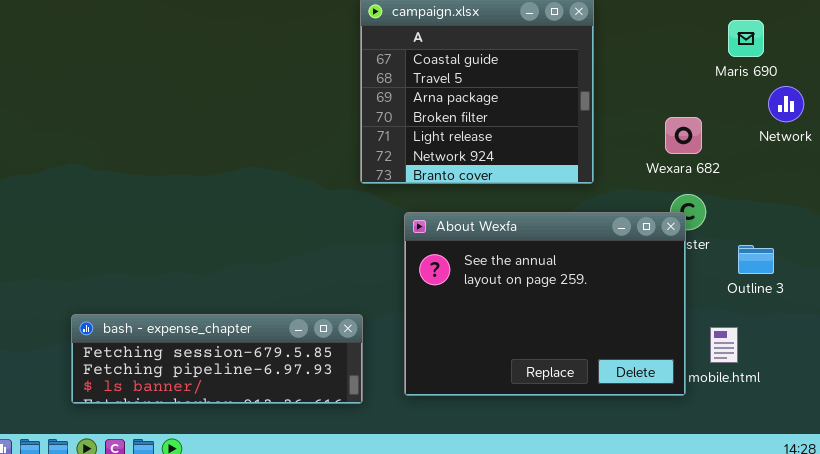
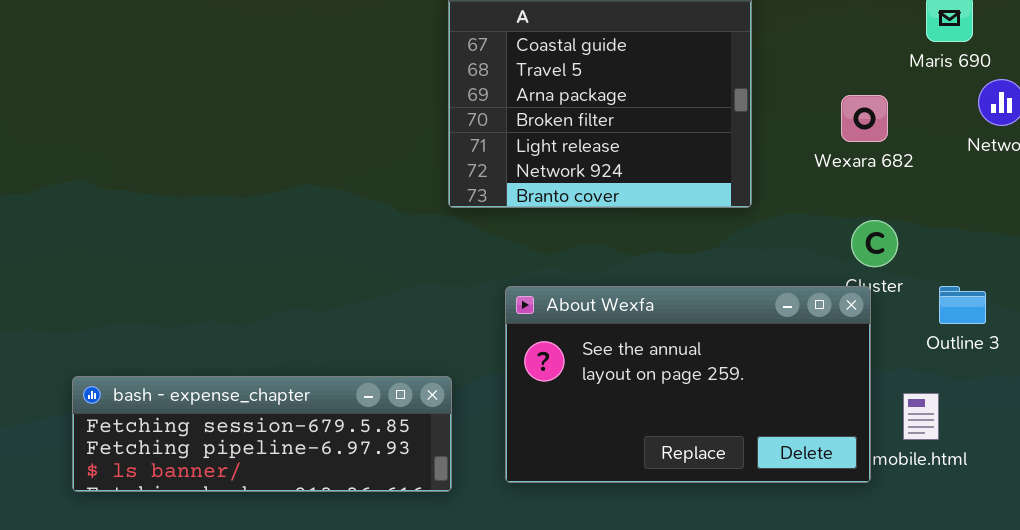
Wexara 682: [665,117,702,154] -> [841,95,888,142], moved
About Wexfa: [404,212,686,396] -> [505,286,871,483], resized

